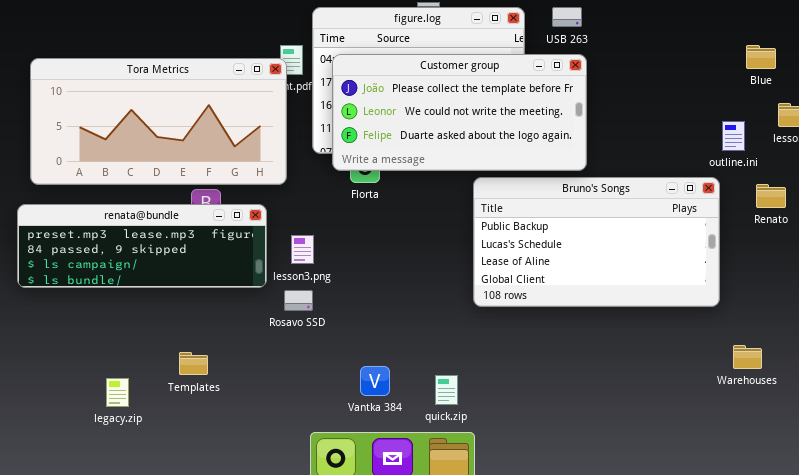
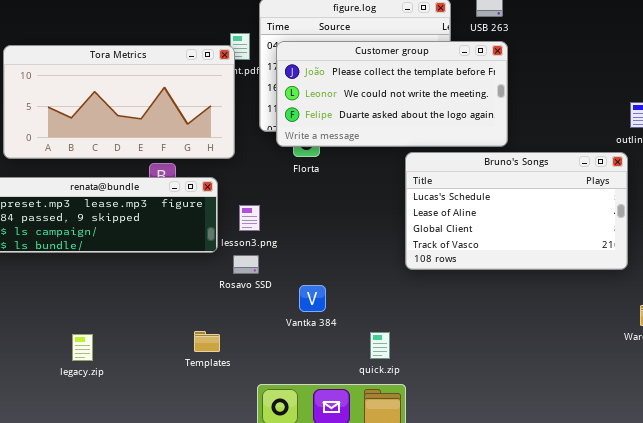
Bruno's Songs: [473,177,720,307] -> [405,152,628,270], scrolled down 1 row
Templates: [179,352,208,375] -> [194,331,220,352], moved
Vantka 384: [360,366,390,396] -> [299,285,326,312], moved

